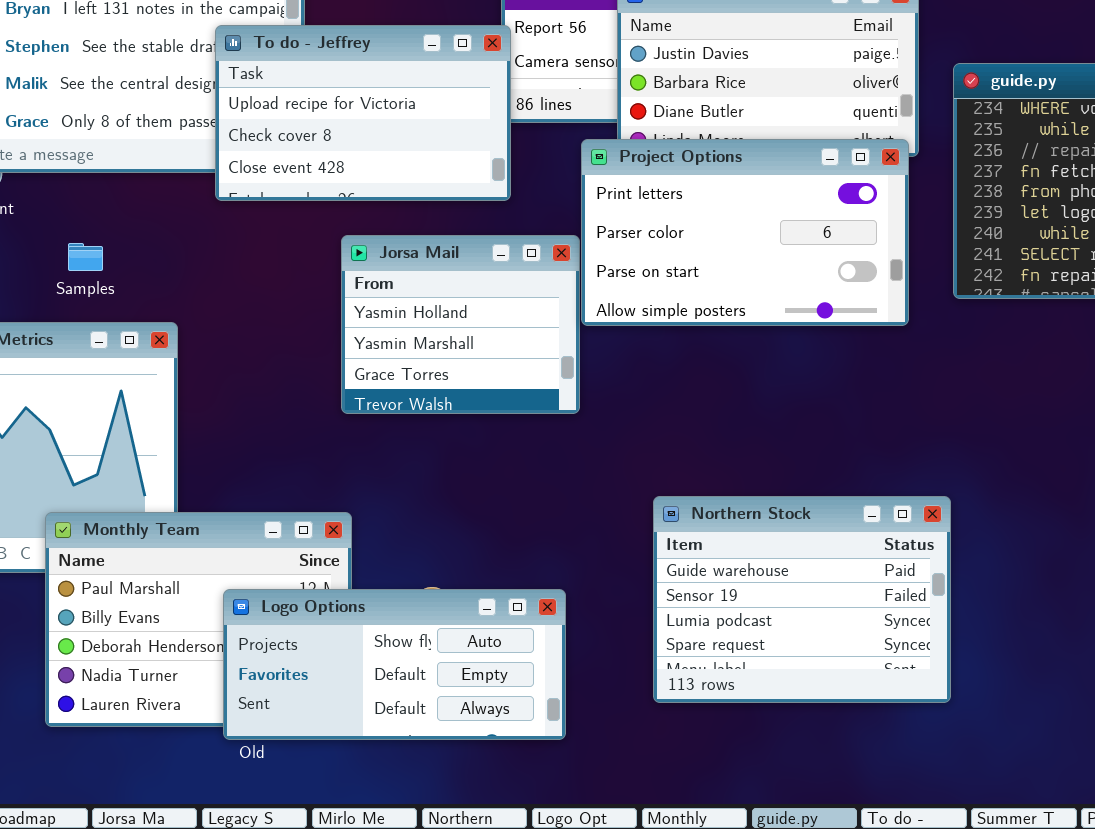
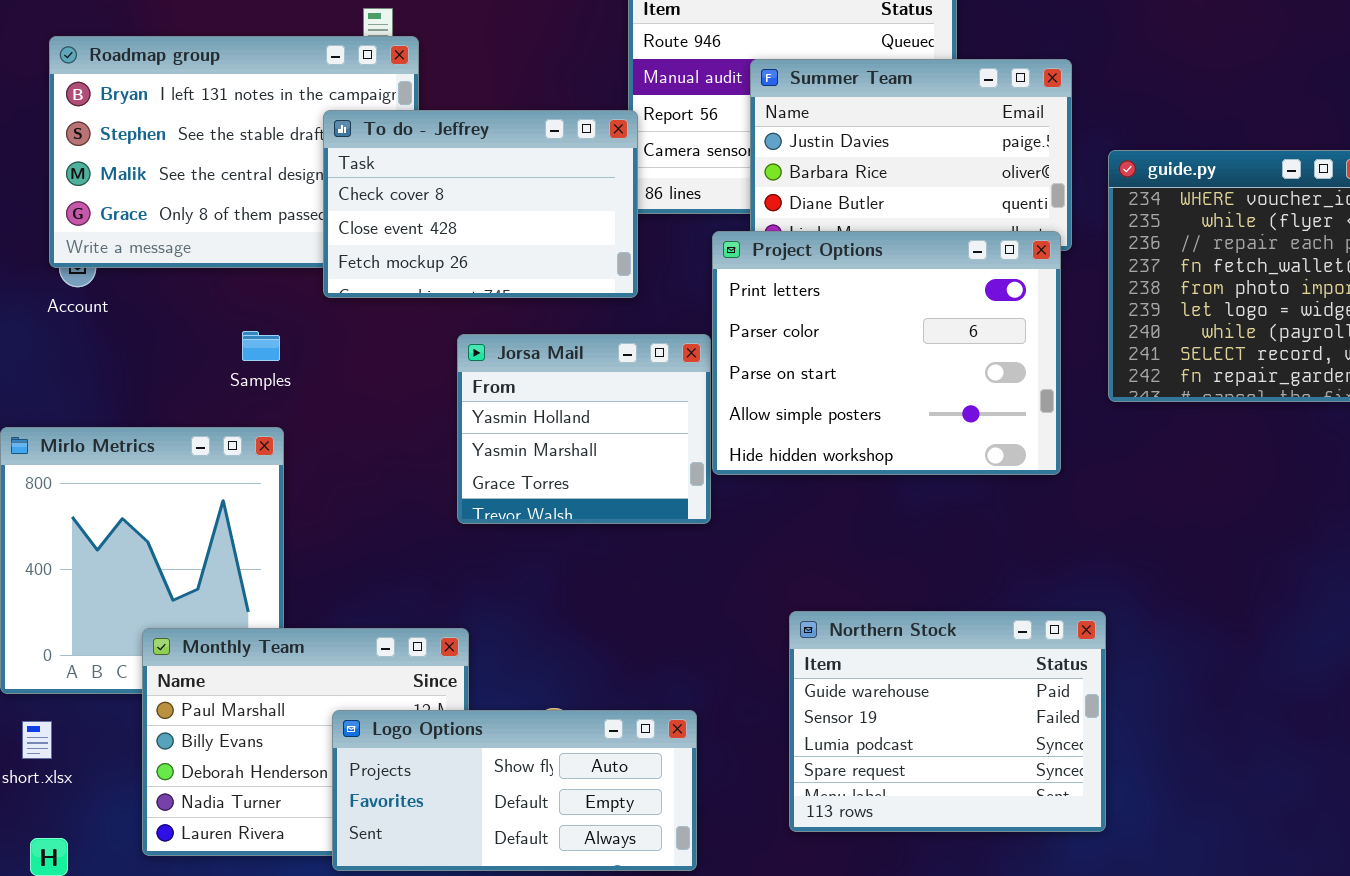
To do - Jeffrey: [215,25,511,201] -> [323,110,638,298], scrolled down 1 row
Project Options: [581,139,909,326] -> [712,231,1061,475], resized
Samples: [68,243,103,271] -> [242,331,280,361], moved

